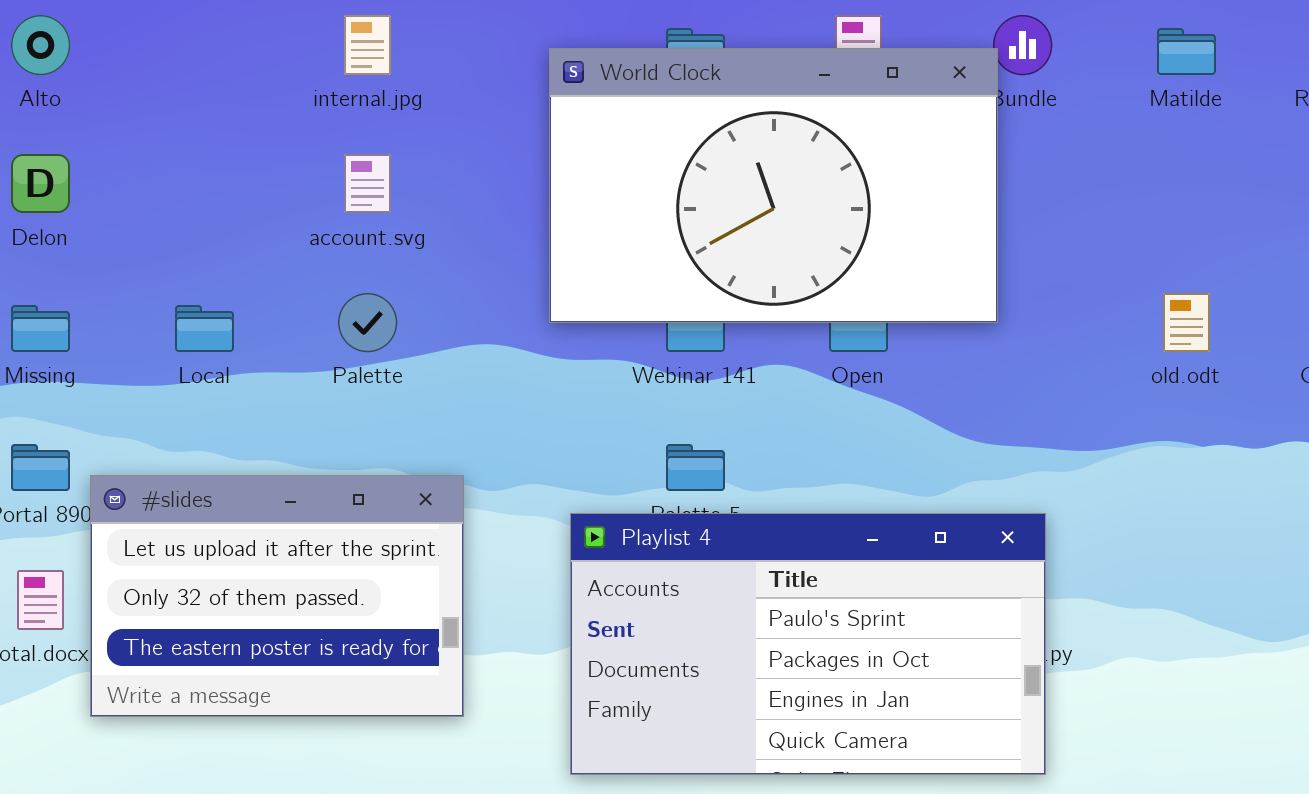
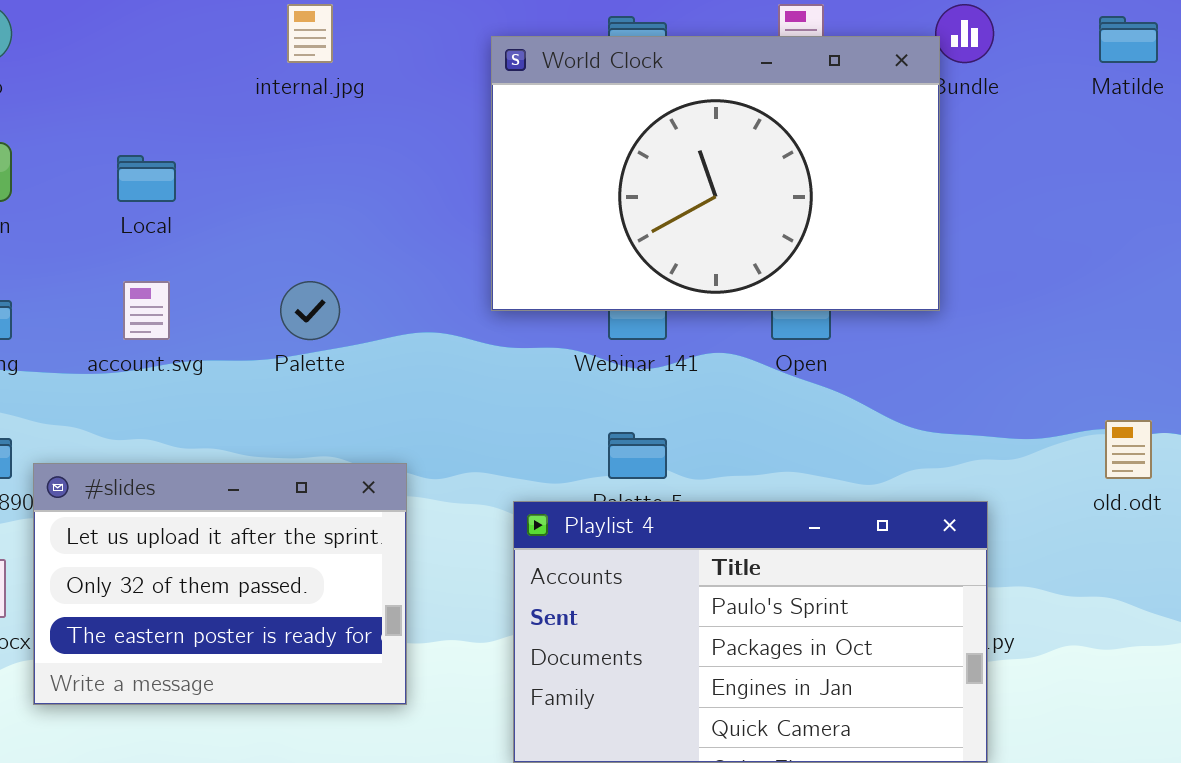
account.svg: [344,154,391,213] -> [123,281,170,340], moved
old.odt: [1163,293,1210,352] -> [1105,420,1152,479], moved
Local: [175,305,234,352] -> [117,155,176,202], moved

